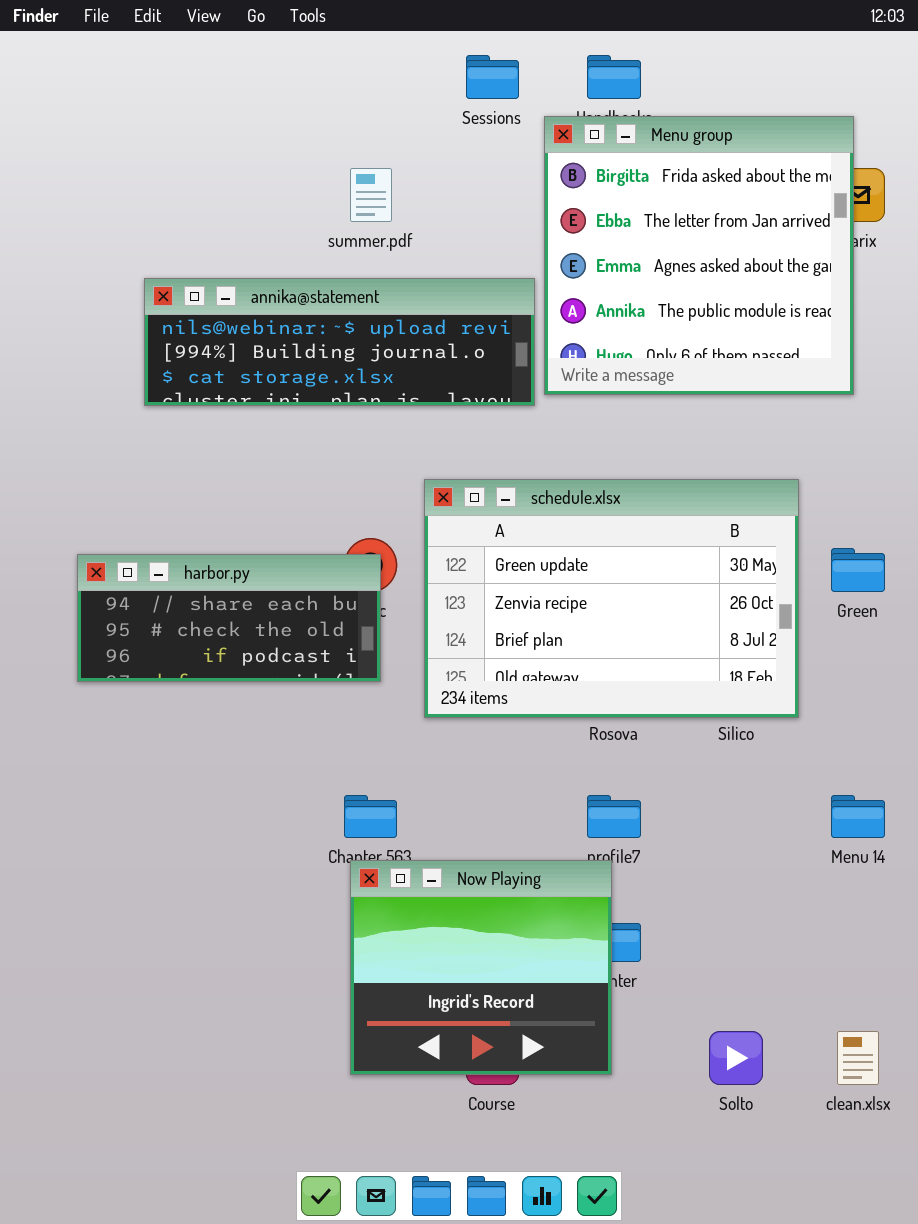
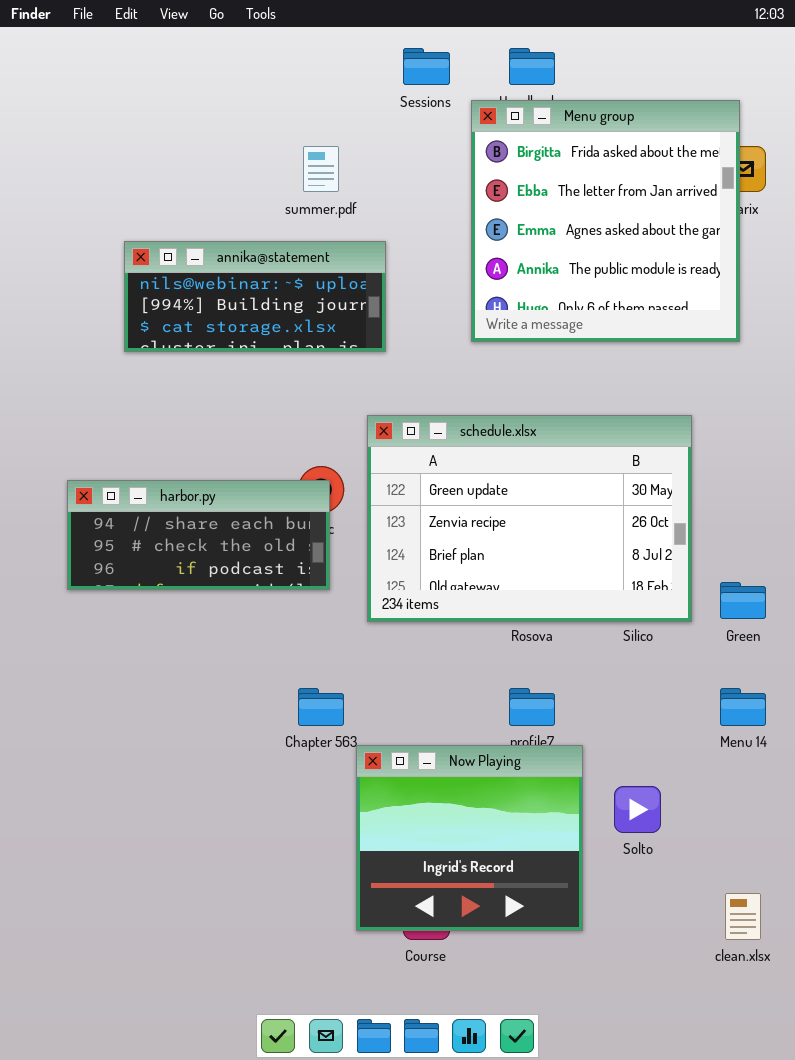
annika@statement: [144,278,535,406] -> [124,241,386,352], resized
Green: [831,548,885,592] -> [720,582,766,619], moved
Now Playing: [350,860,612,1075] -> [356,745,583,931], moved
Solto: [709,1031,763,1085] -> [614,786,661,833], moved

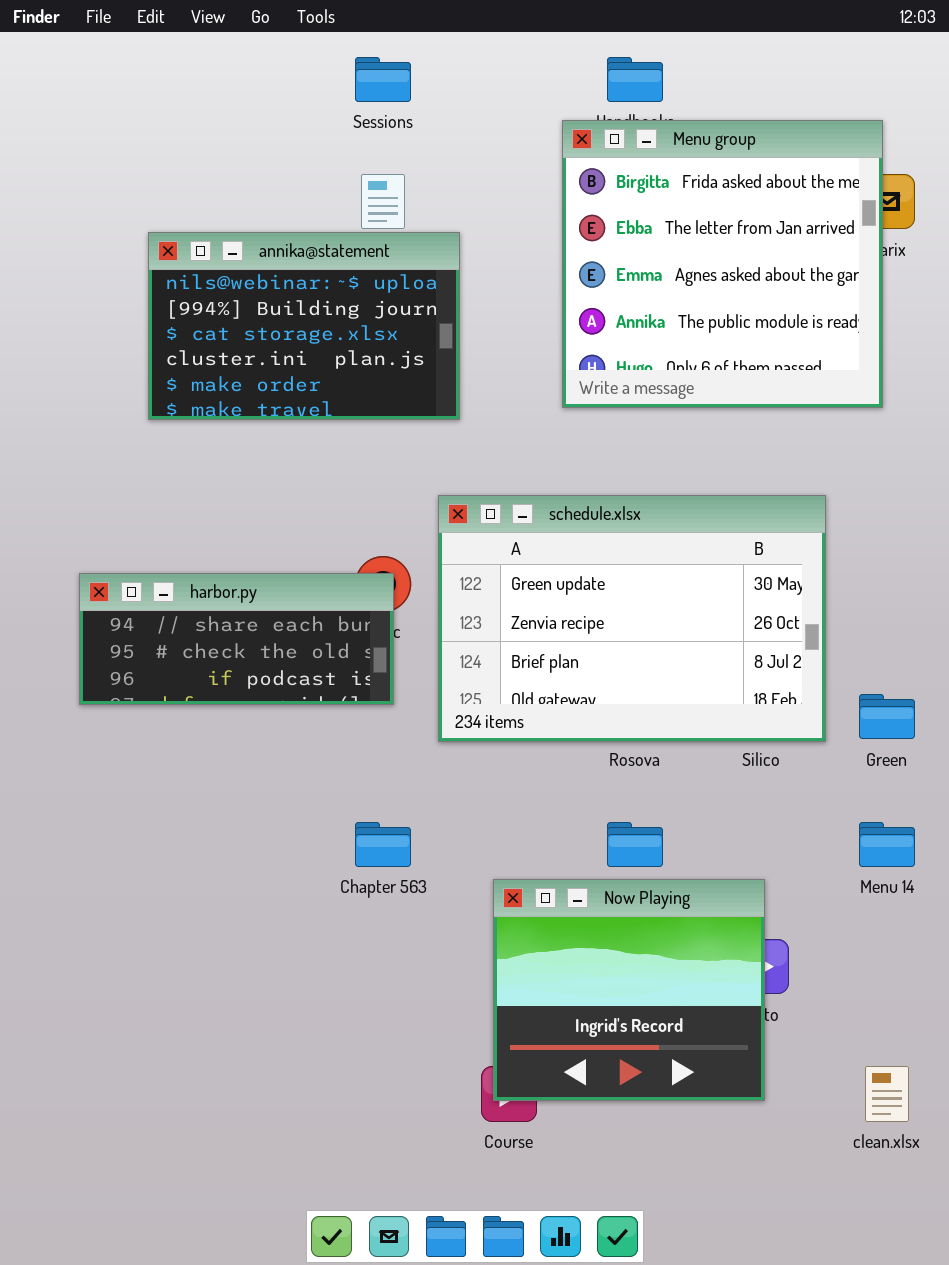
Sessions: [403,48,450,85] -> [355,57,411,102], moved
annika@statement: [124,241,386,352] -> [148,232,460,420], resized
Now Playing: [356,745,583,931] -> [493,879,765,1101], moved

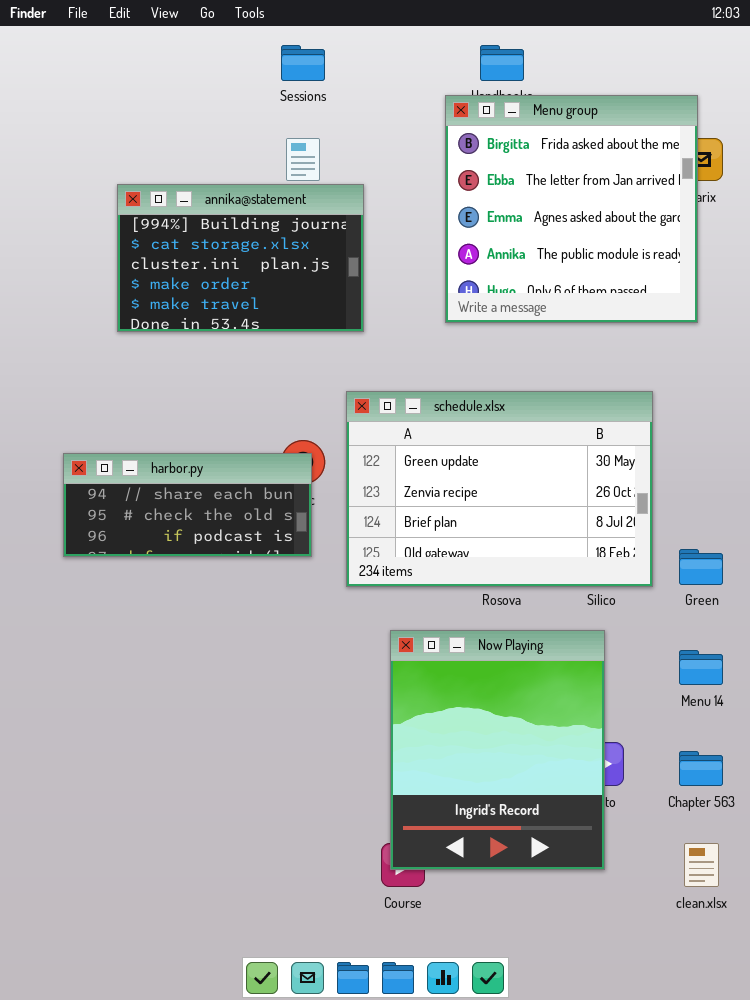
annika@statement: [148,232,460,420] -> [117,184,364,332], scrolled down 1 row
Chapter 563: [355,822,411,867] -> [679,751,723,786], moved
Now Playing: [493,879,765,1101] -> [390,630,605,870], resized

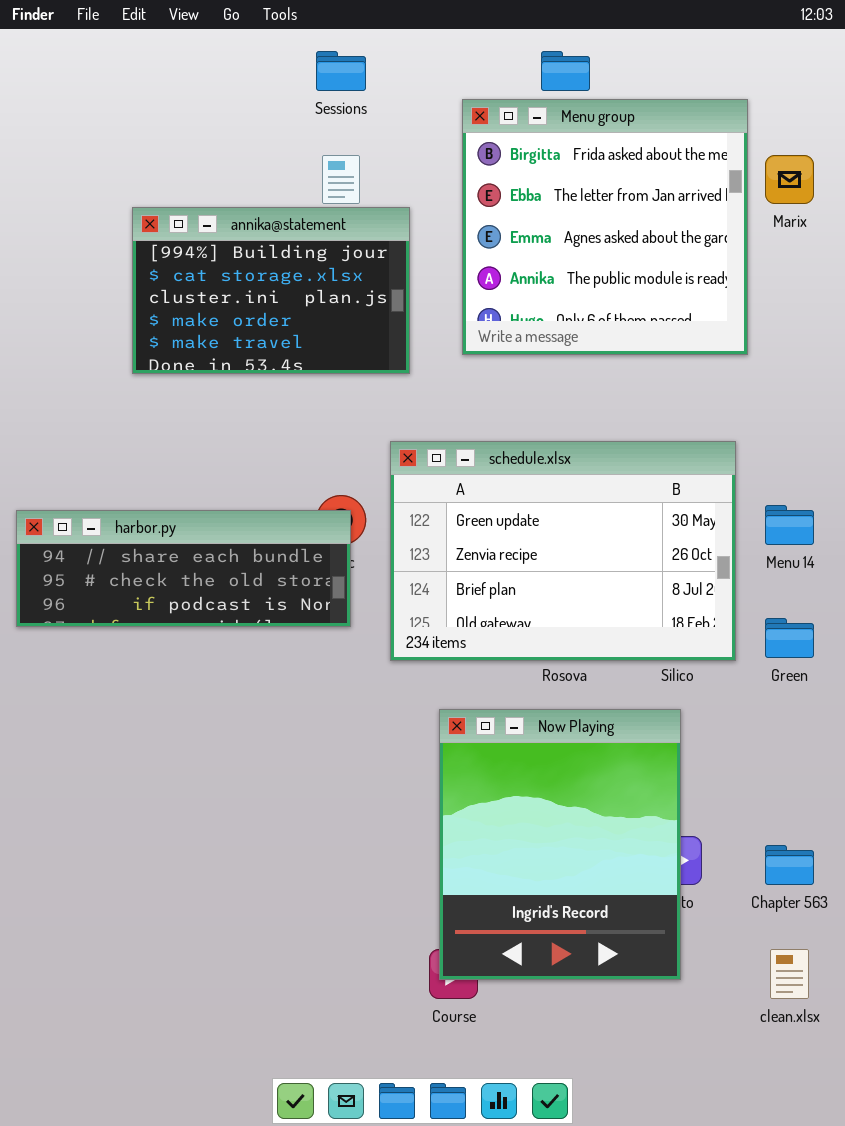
Menu group: [445,95,698,323] -> [462,99,748,355], moved
harbor.py: [63,453,312,557] -> [16,510,351,627], resized
Menu 14: [679,650,723,685] -> [765,505,814,545], moved

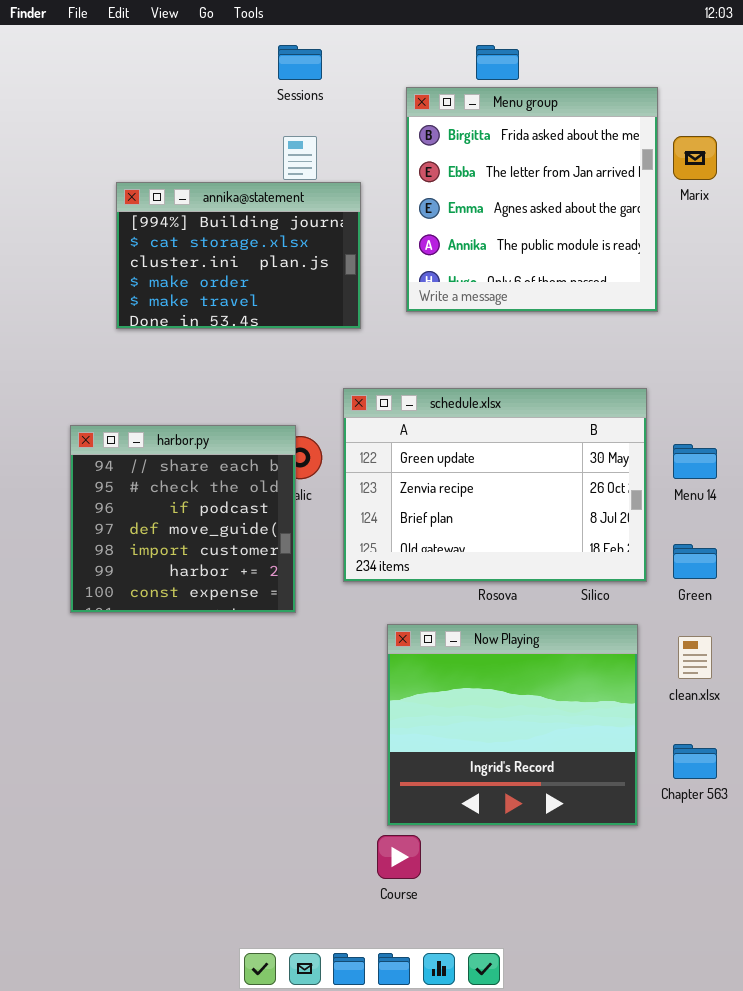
harbor.py: [16,510,351,627] -> [70,425,296,613], moved, resized
Now Playing: [439,709,681,980] -> [387,624,638,826], resized
clean.xlsx: [770,949,809,999] -> [678,636,712,679], moved

